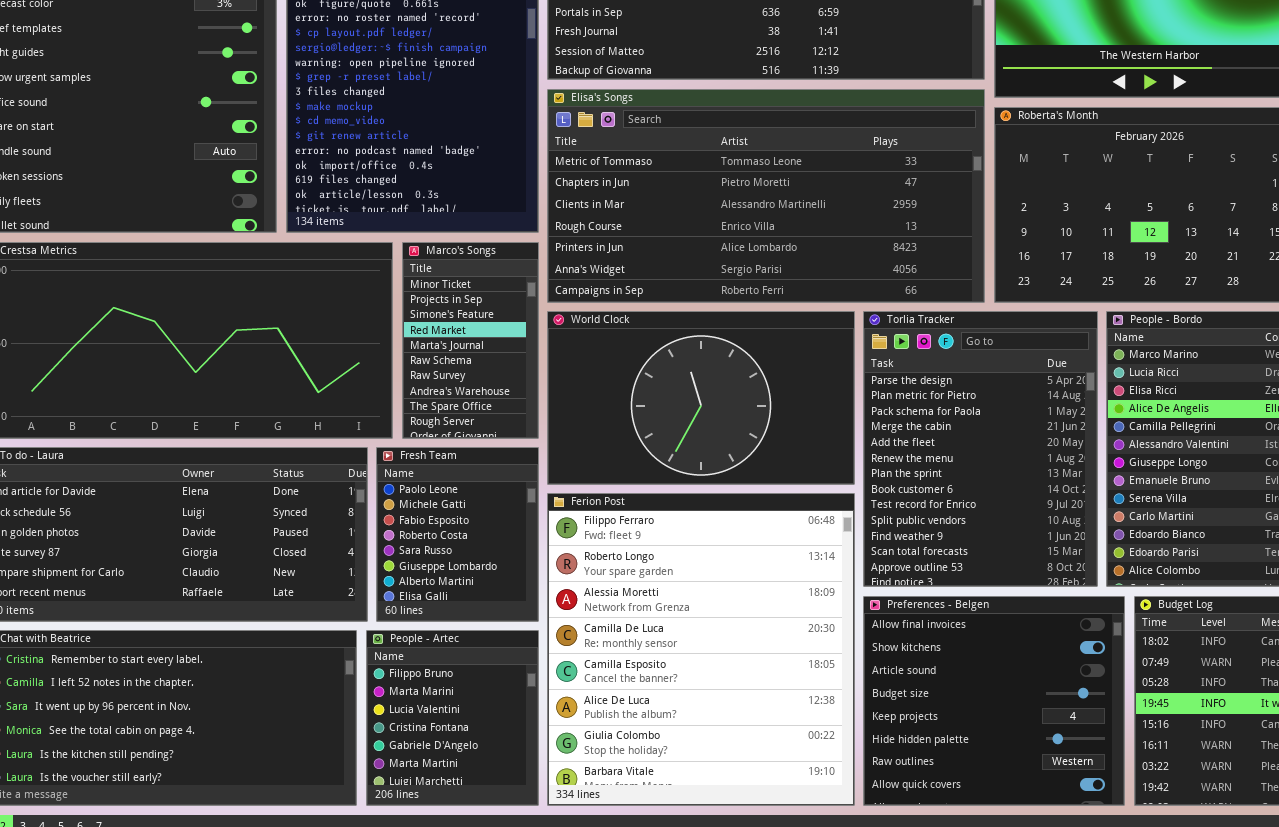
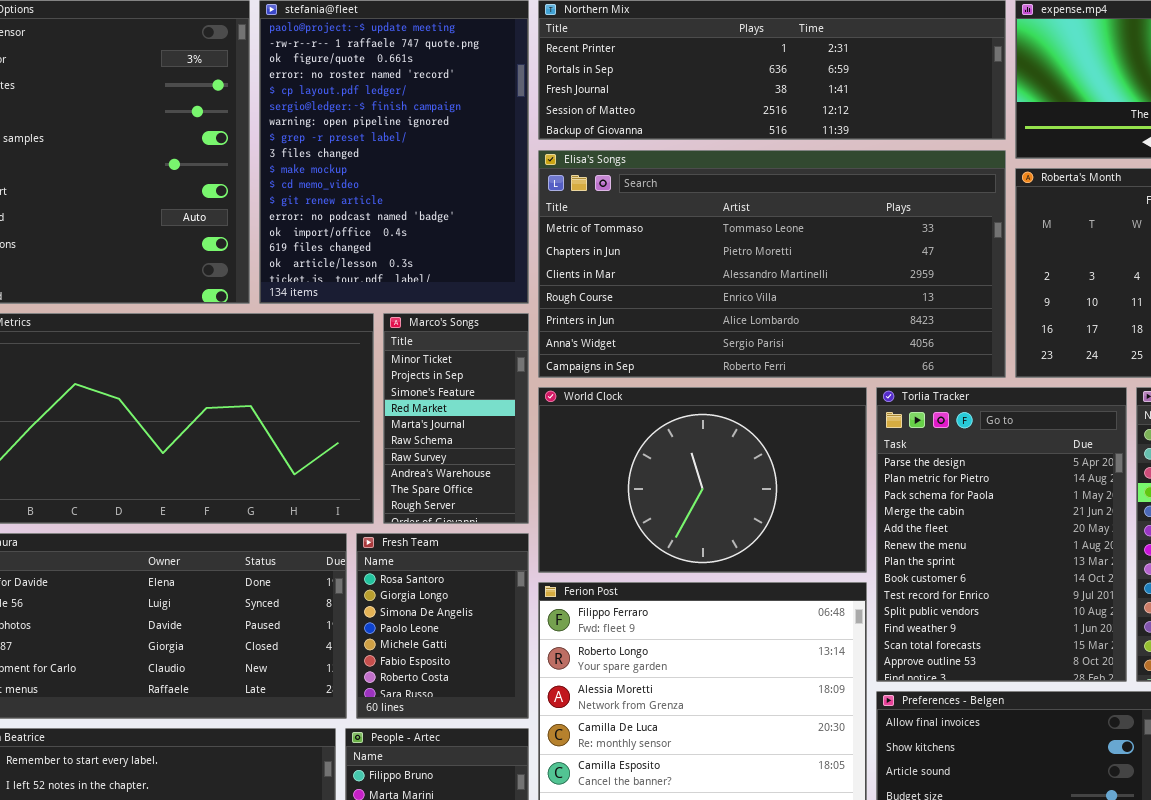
Fresh Team: [376,447,539,622] -> [356,533,529,719], scrolled up 3 rows

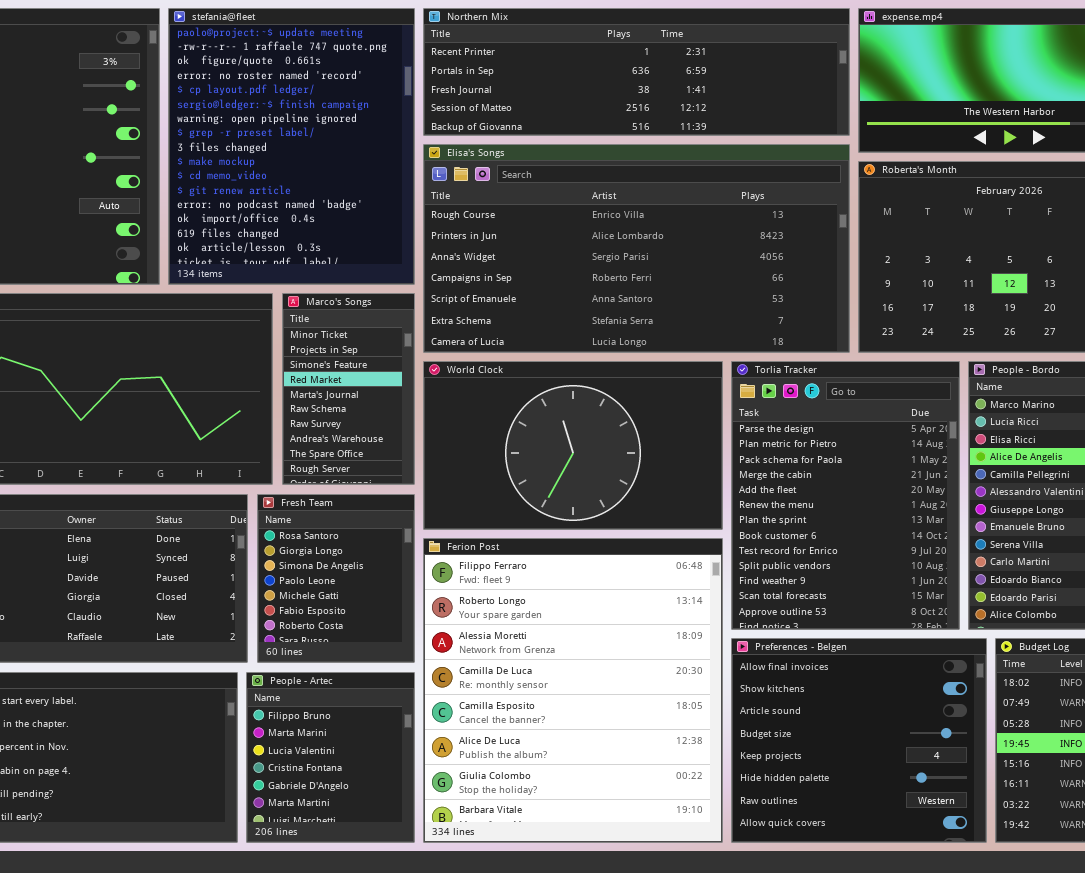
Elisa's Songs: [538,150,1006,378] -> [423,144,850,353], scrolled down 3 rows

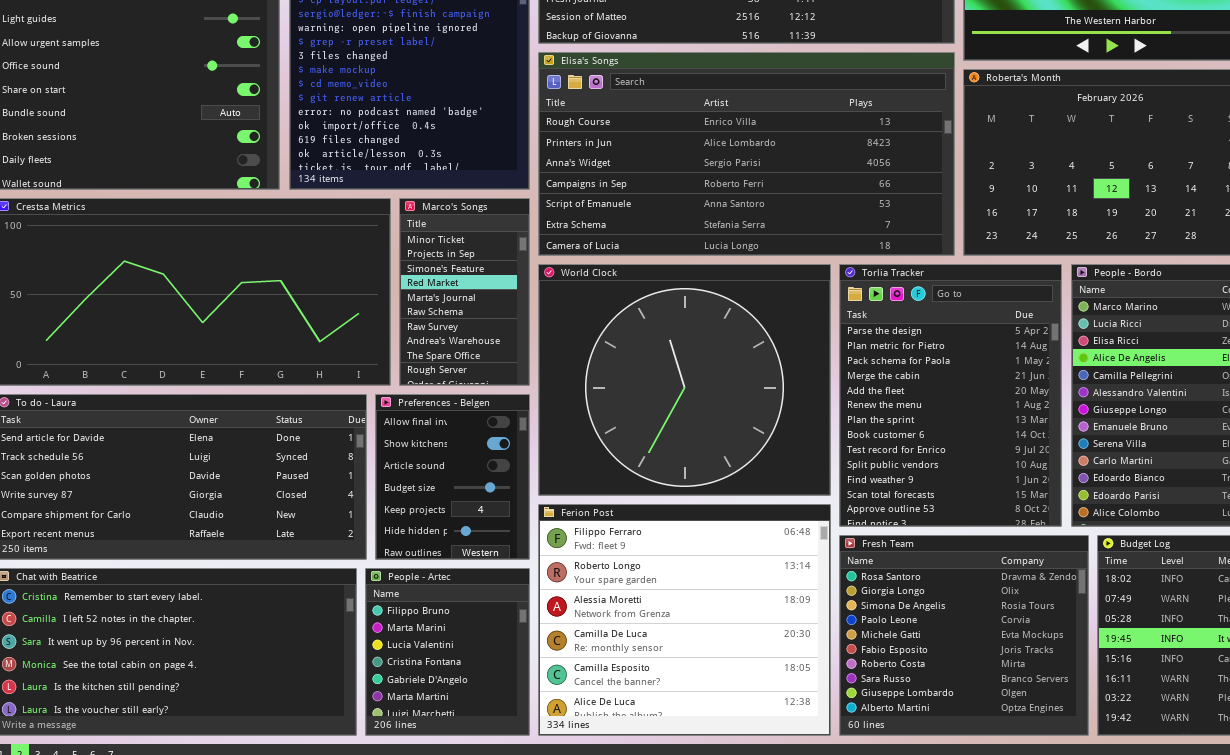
World Clock: [423,361,723,530] -> [538,264,831,496], resized
Fresh Team: [257,494,415,663] -> [839,535,1089,736], moved, resized
Ferion Post: [423,538,723,843] -> [538,504,831,736], resized
Preferences - Belgen: [731,638,987,843] -> [375,394,530,560], moved, resized

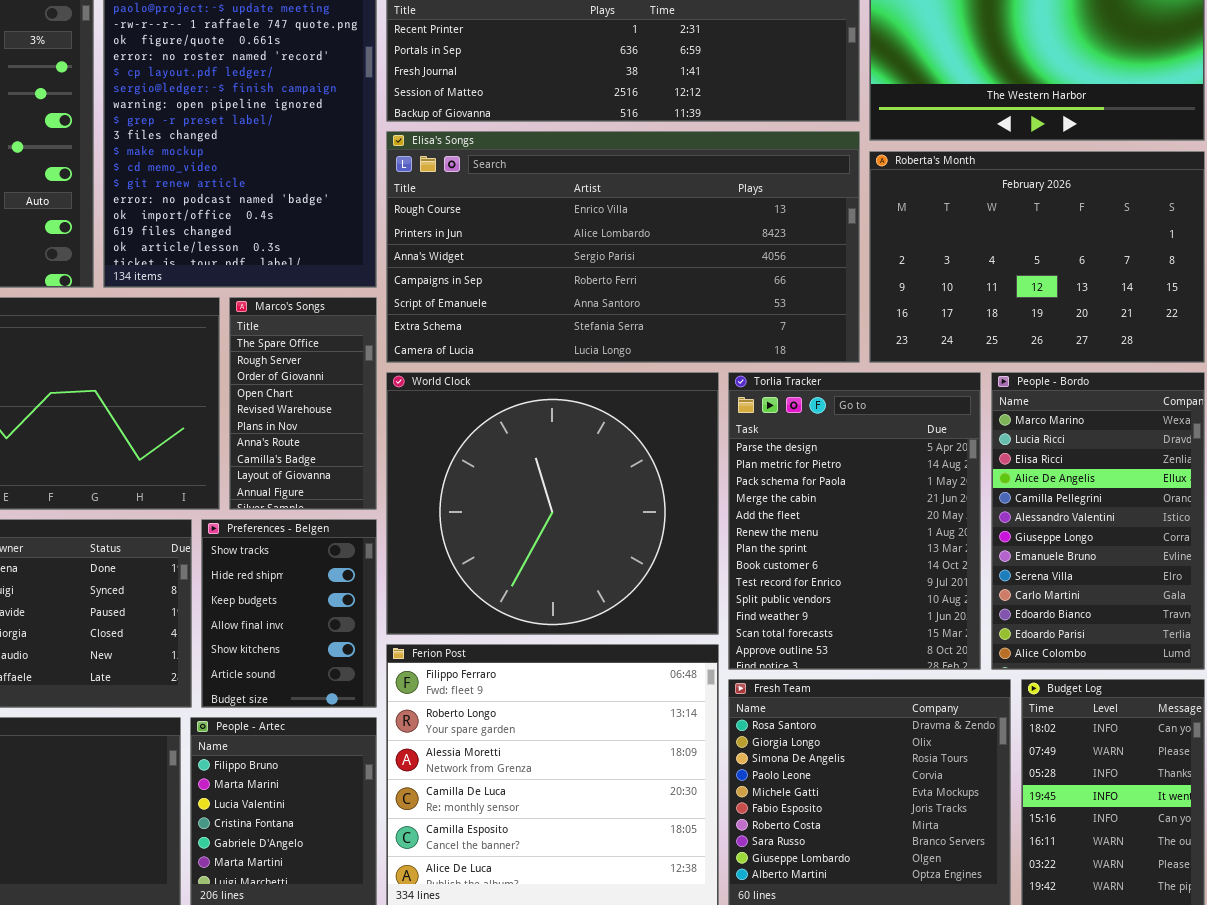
Marco's Songs: [399,198,530,386] -> [229,297,377,510], scrolled down 8 rows
Preferences - Belgen: [375,394,530,560] -> [201,519,377,708], scrolled up 3 rows

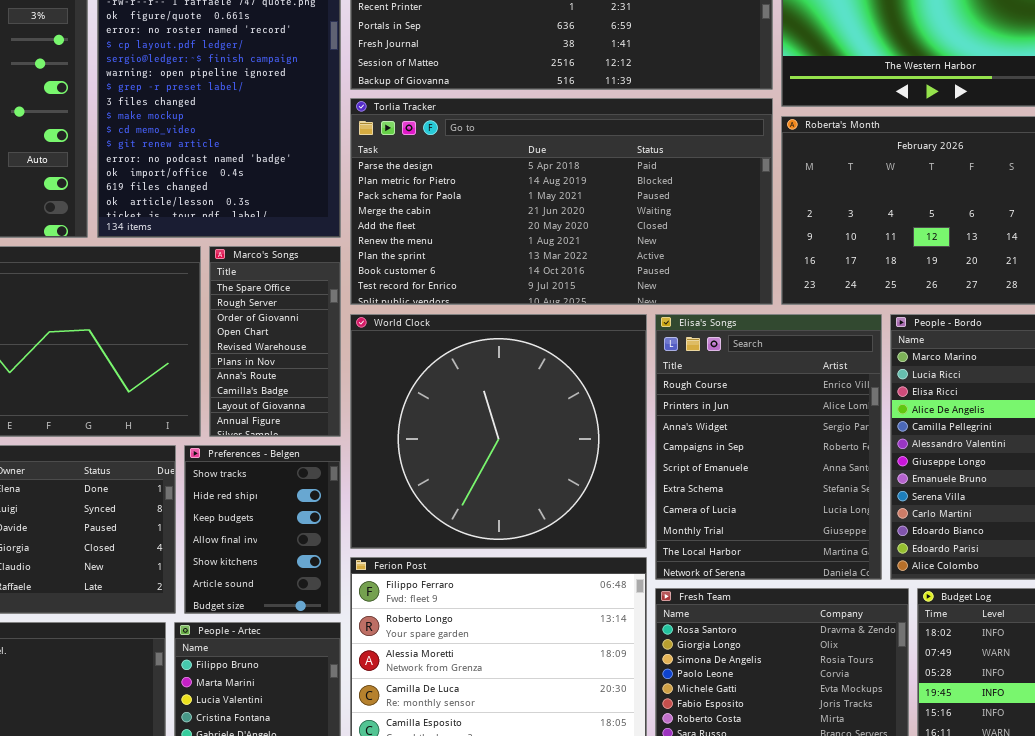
Elisa's Songs: [386,131,860,363] -> [655,314,882,580], moved, resized
Torlia Tracker: [728,372,981,670] -> [350,98,773,305], moved, resized

